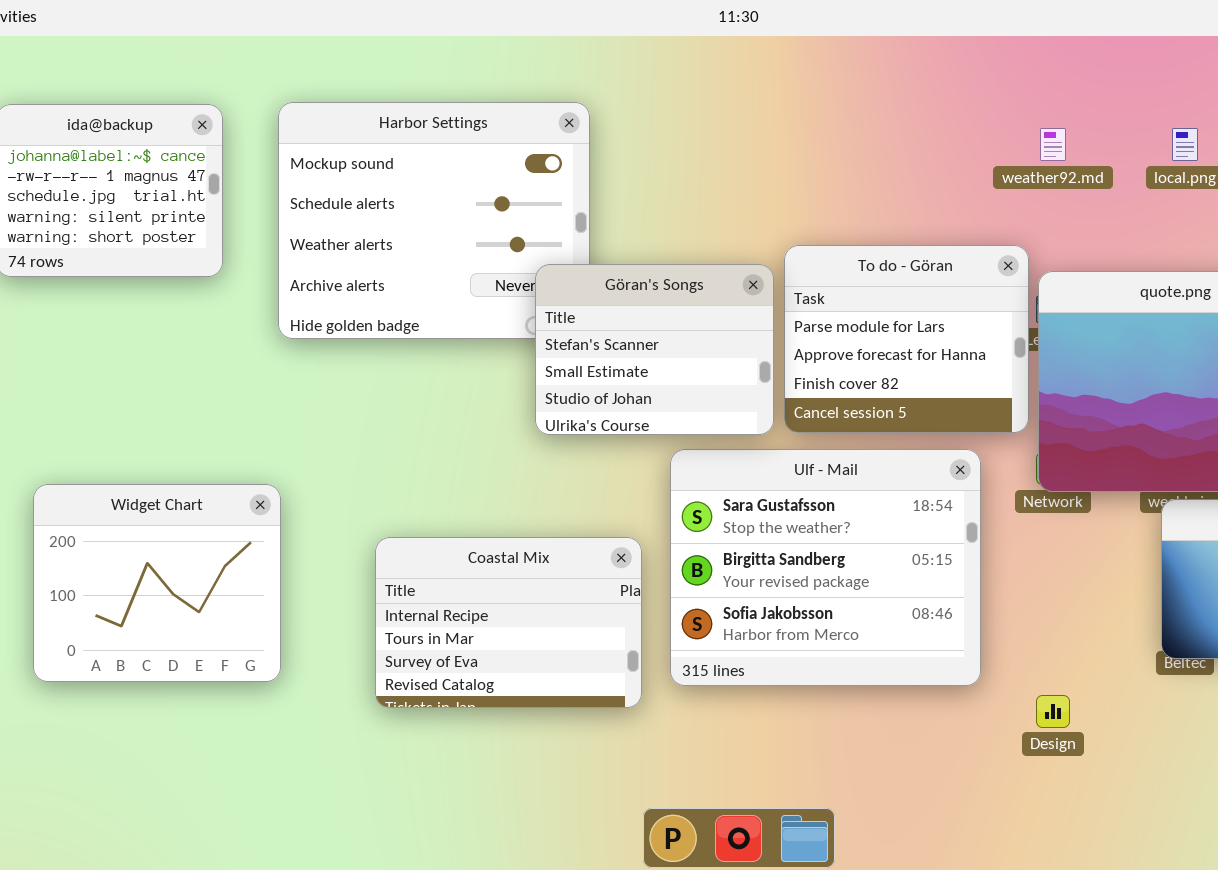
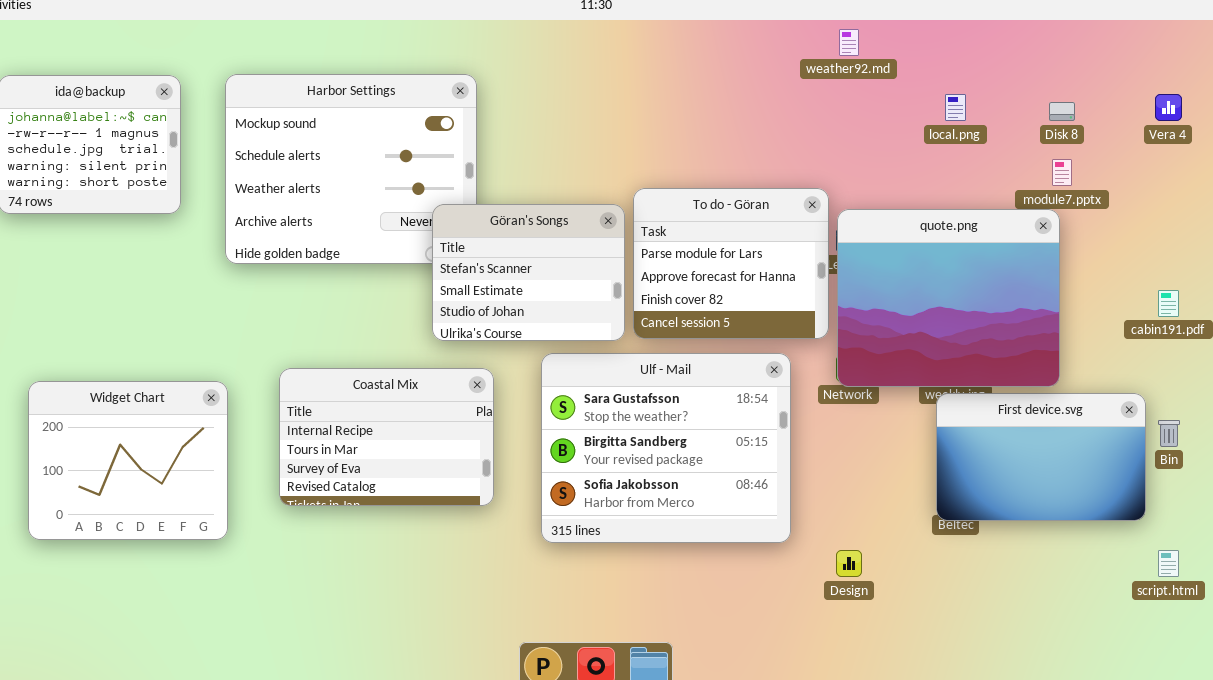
weather92.md: [1040,128,1066,161] -> [839,29,859,56], moved
Coastal Mix: [375,537,642,708] -> [279,368,494,506], moved

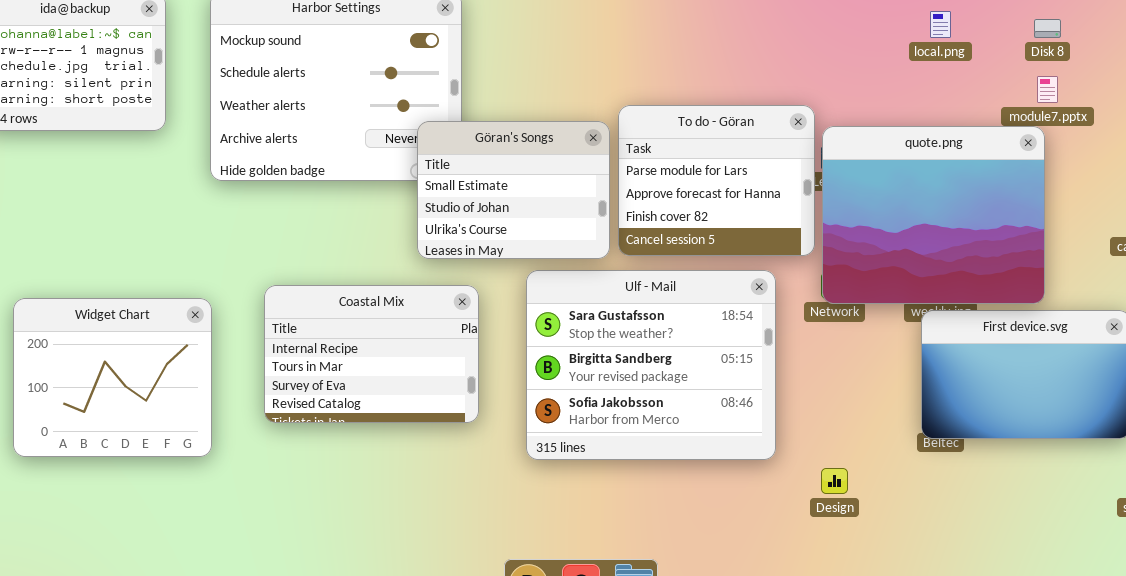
Göran's Songs: [432,204,625,341] -> [417,121,610,259], scrolled down 1 row

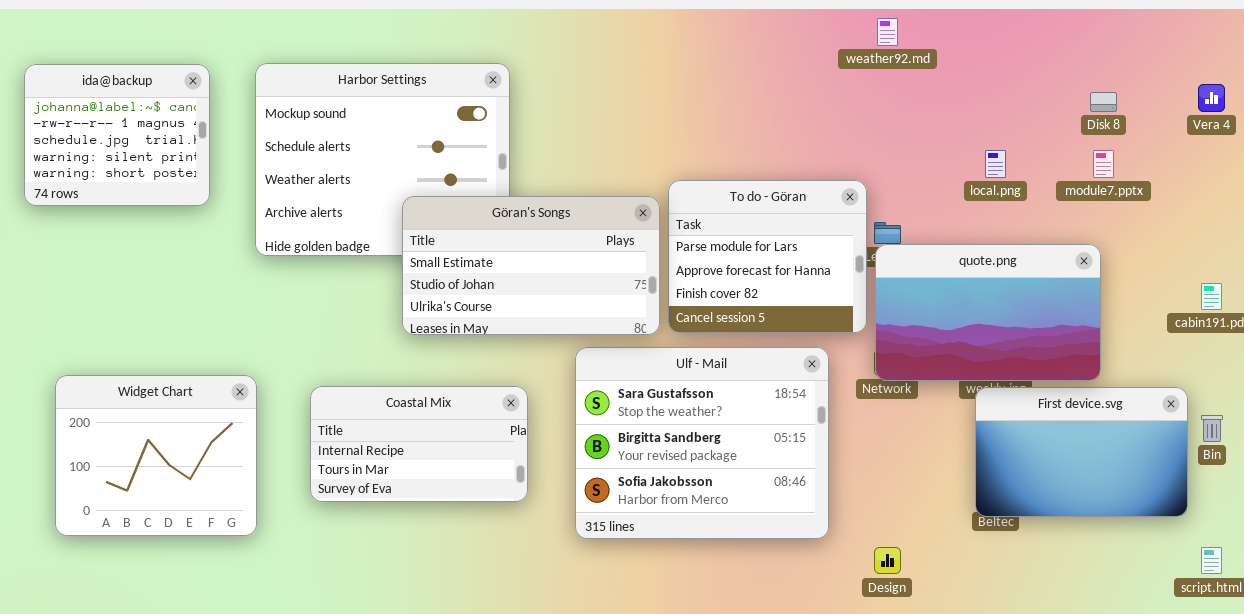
local.png: [930,11,951,38] -> [985,150,1006,178], moved
Göran's Songs: [417,121,610,259] -> [402,196,660,335], resized
quote.png: [822,126,1045,304] -> [875,244,1101,381], resized
Coastal Mix: [264,285,479,423] -> [310,386,528,502], resized

